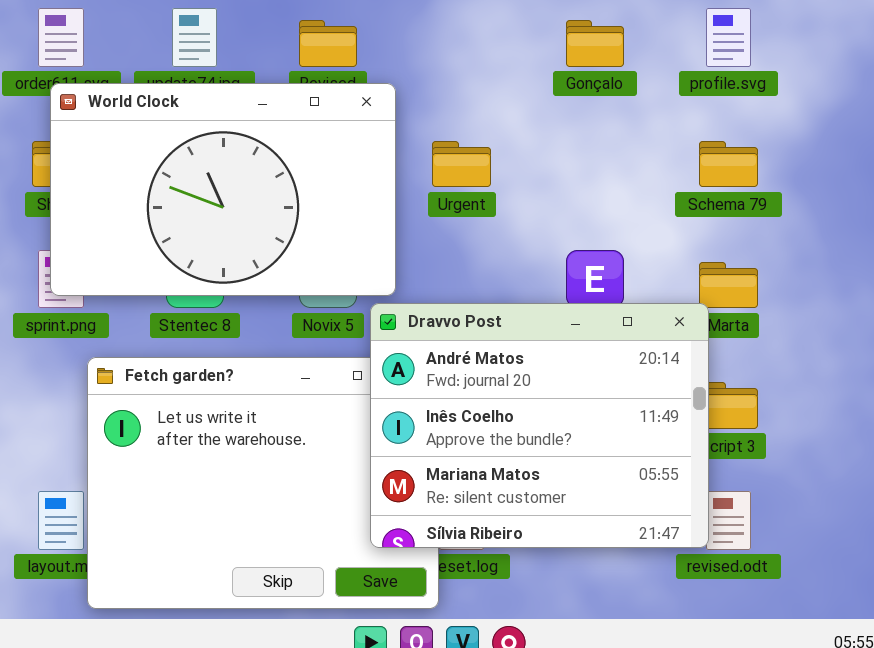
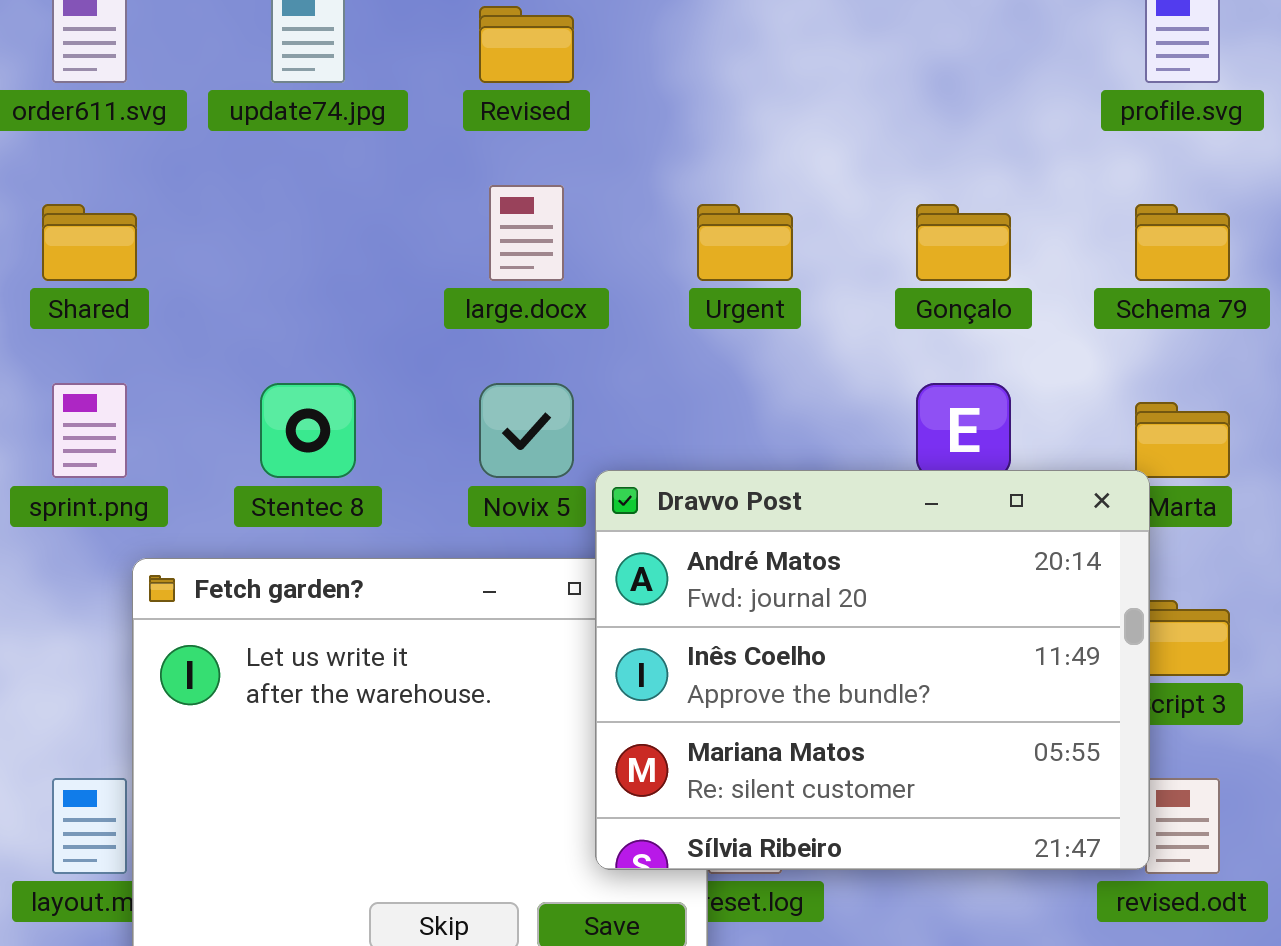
Gonçalo: [566,20,624,67] -> [916,204,1011,281], moved
World Clock: [50,83,396,296] -> none, closed

